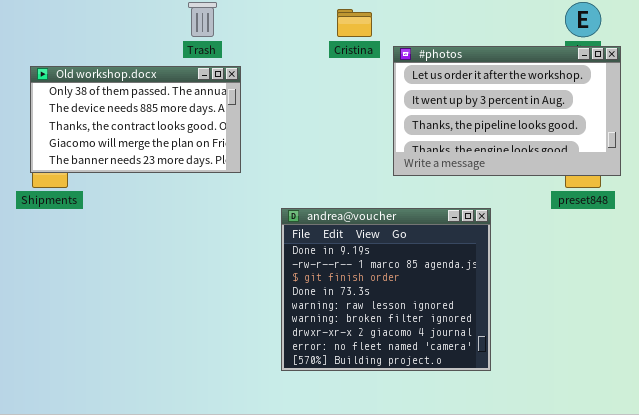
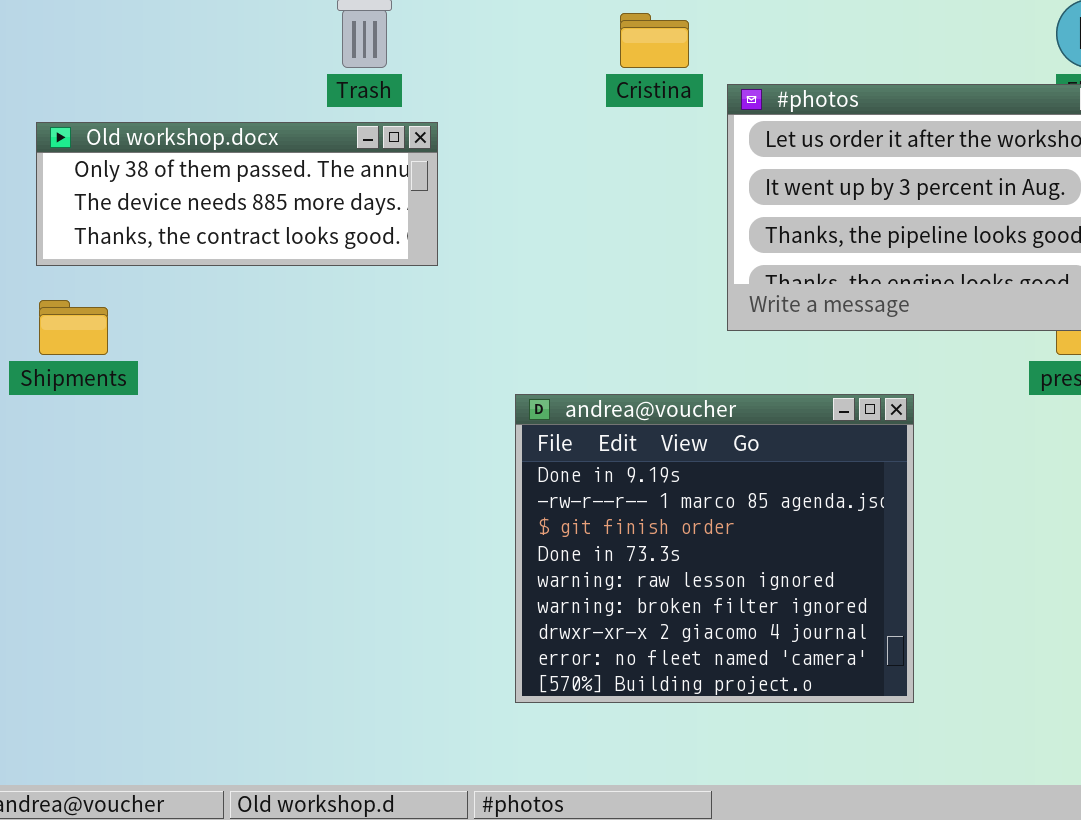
Old workshop.docx: [30,66,241,173] -> [36,122,438,266], resized

